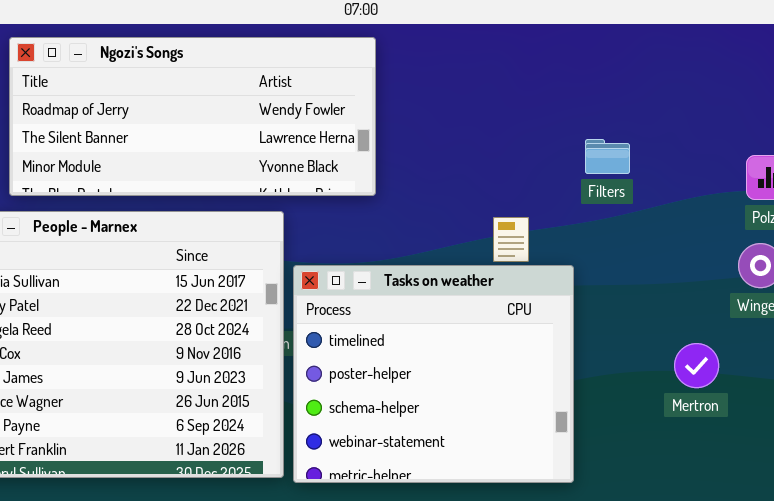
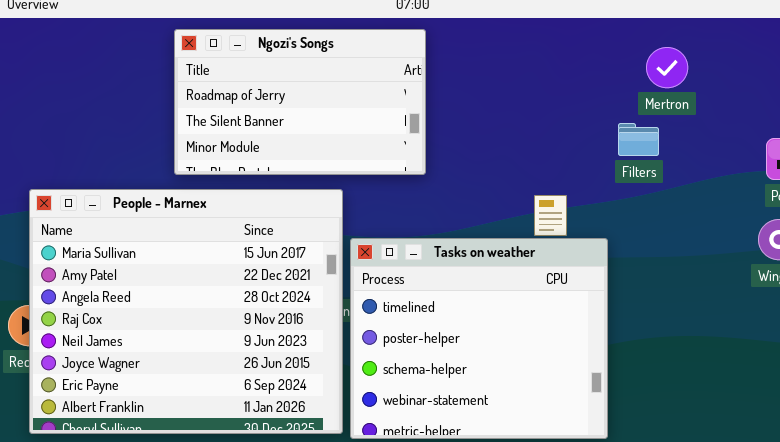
Ngozi's Songs: [9,37,376,196] -> [174,29,426,175], resized
Mertron: [674,343,719,388] -> [646,47,688,88], moved

